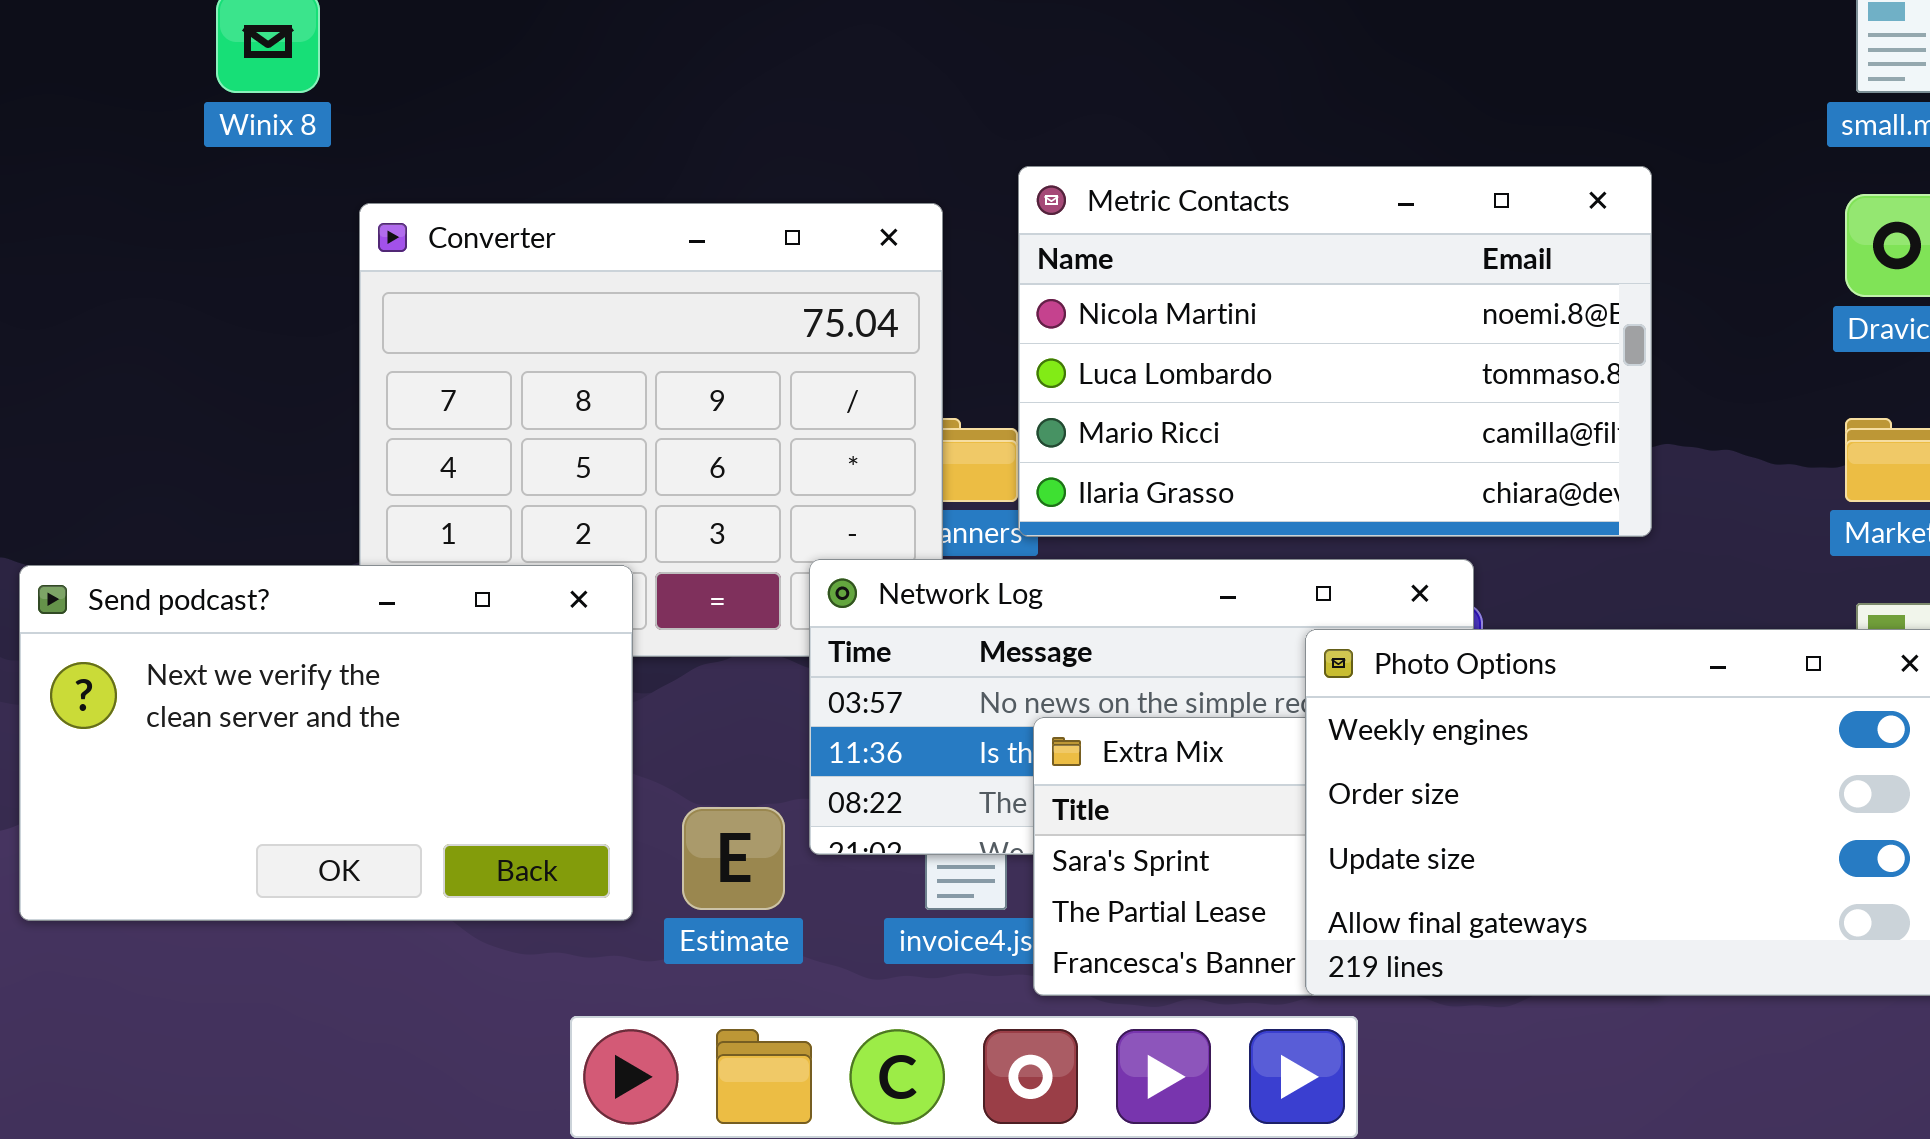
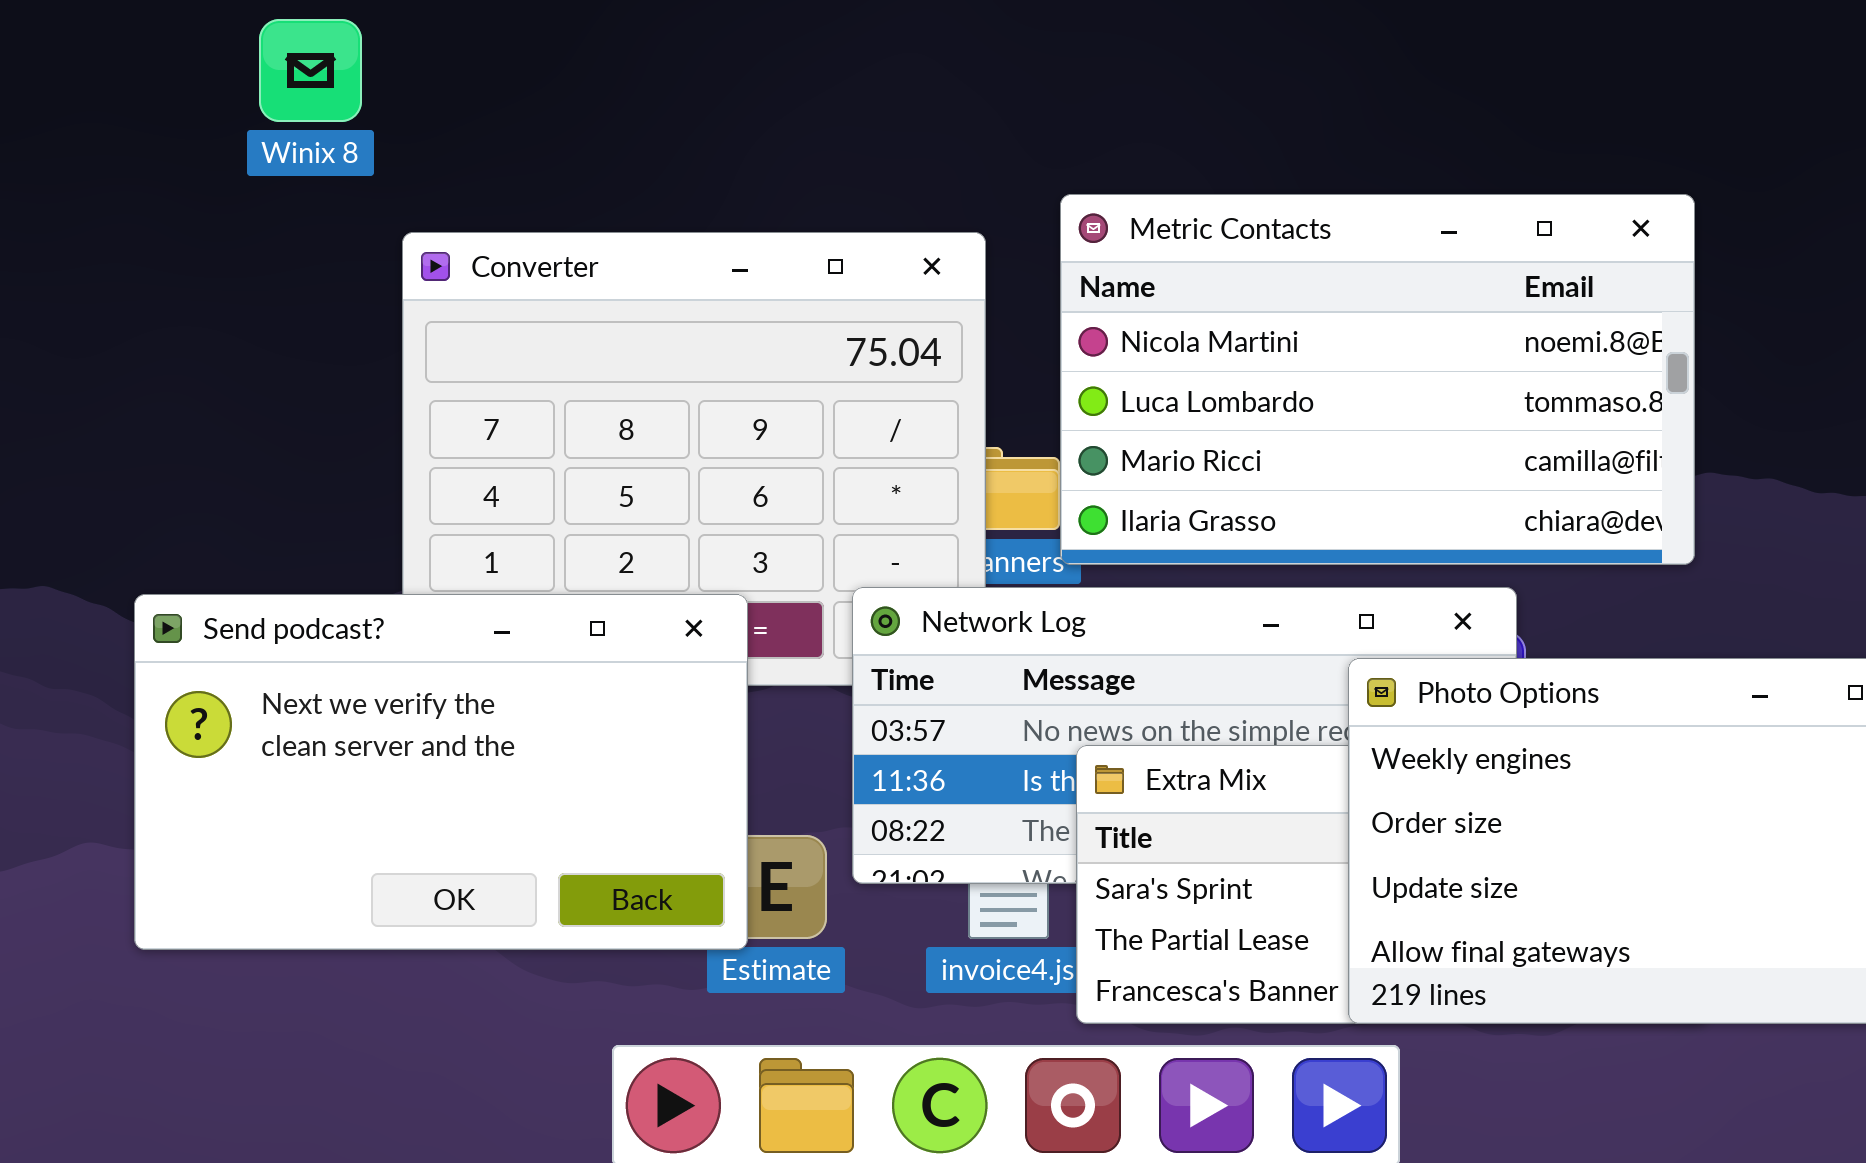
Send podcast?: [19,565,633,921] -> [134,594,748,950], moved

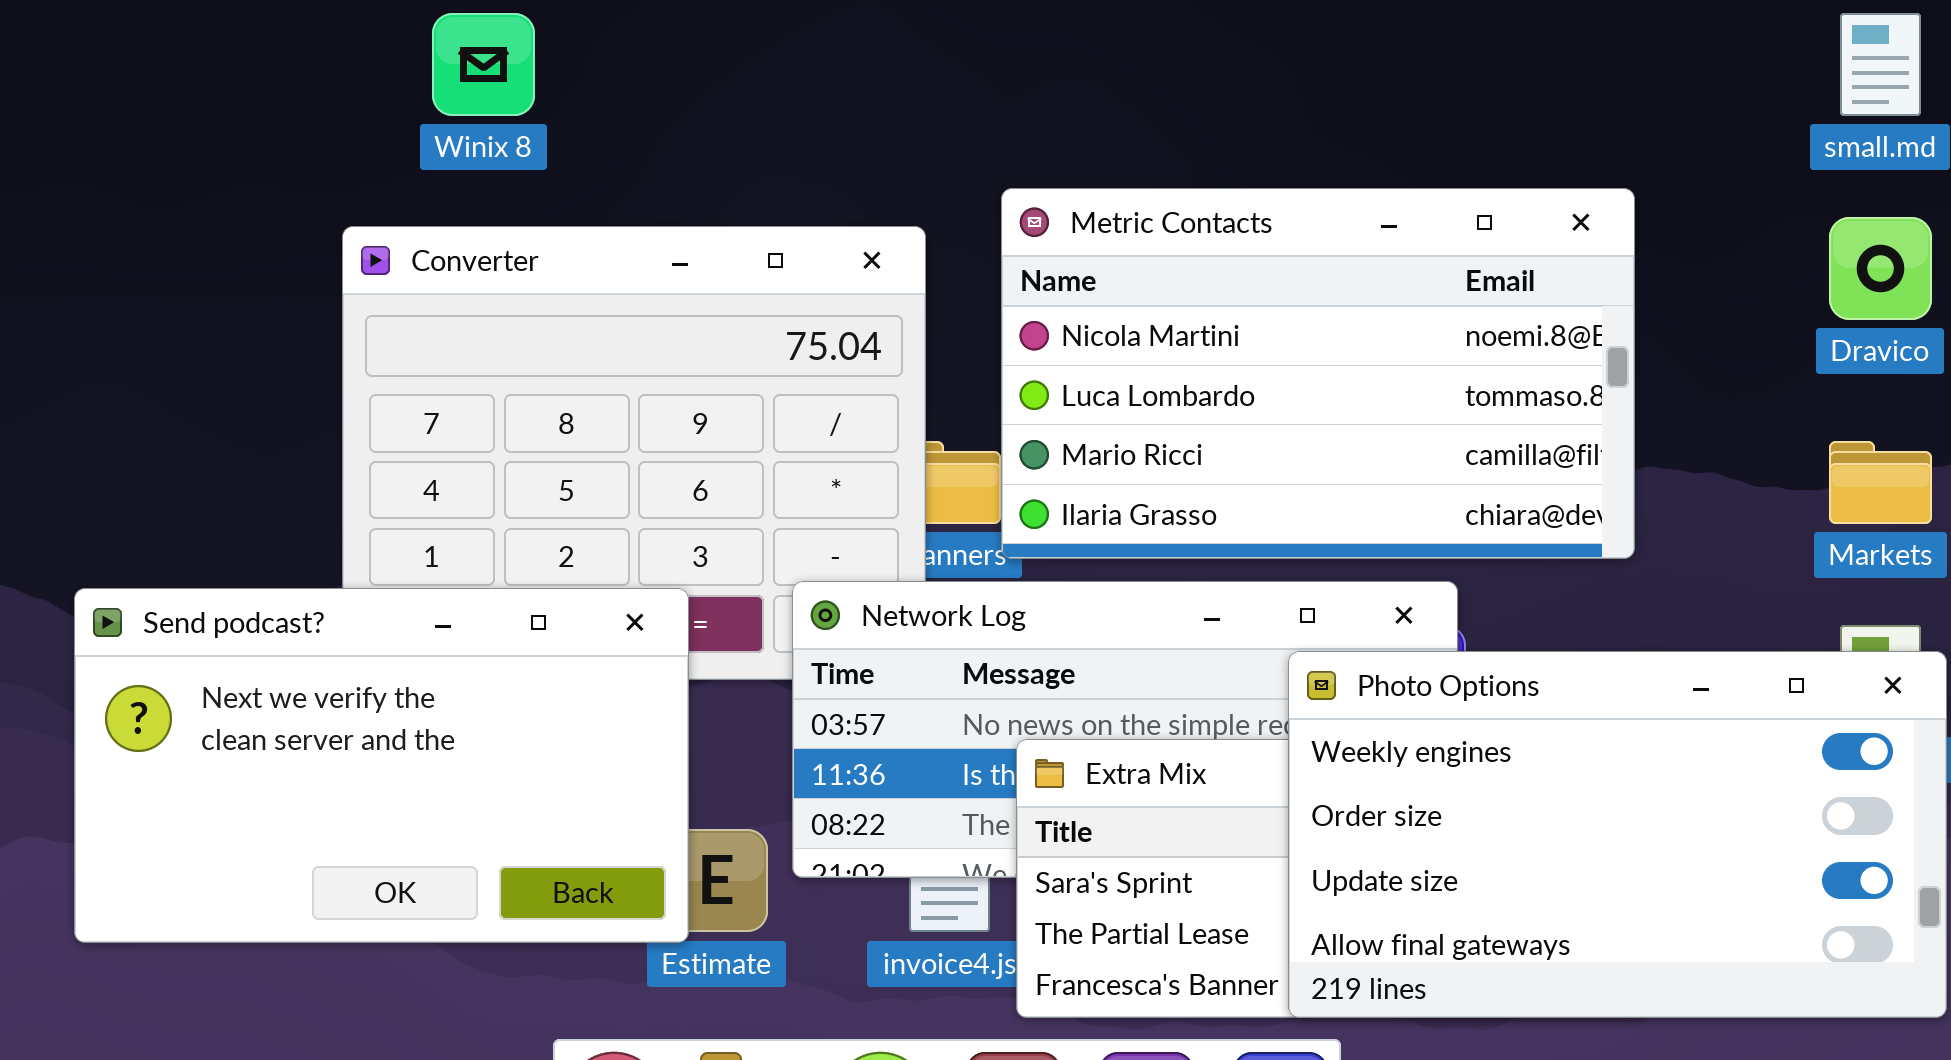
Winix 8: [259,19,362,122] -> [432,13,535,116], moved

